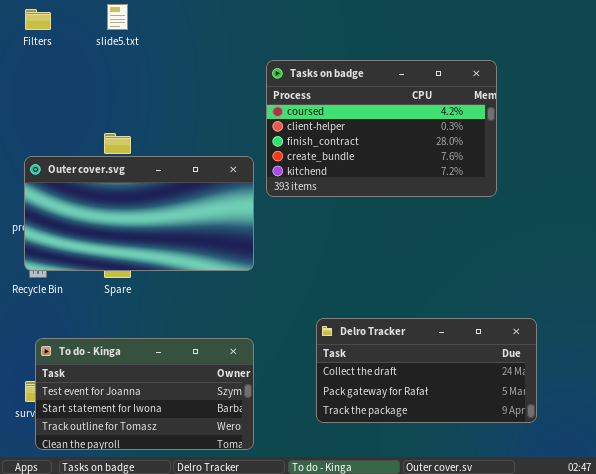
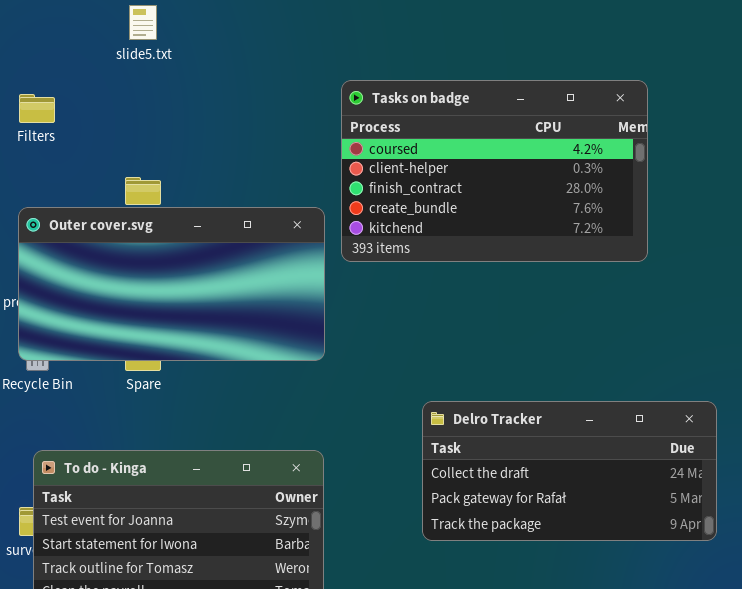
Filters: [25,9,51,30] -> [19,94,55,123], moved
Delro Tracker: [316,318,537,423] -> [422,401,717,541], moved

